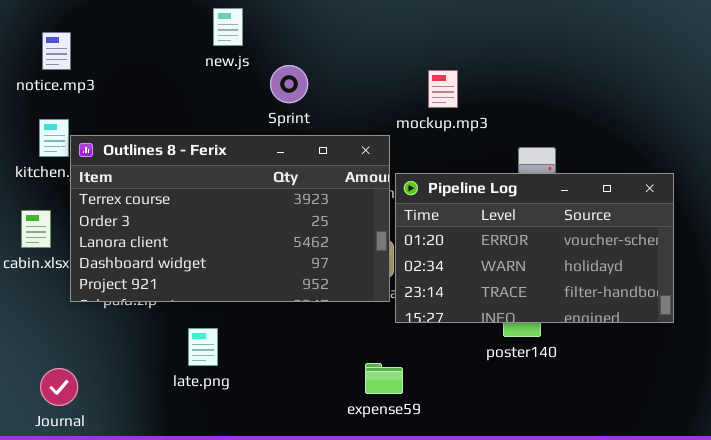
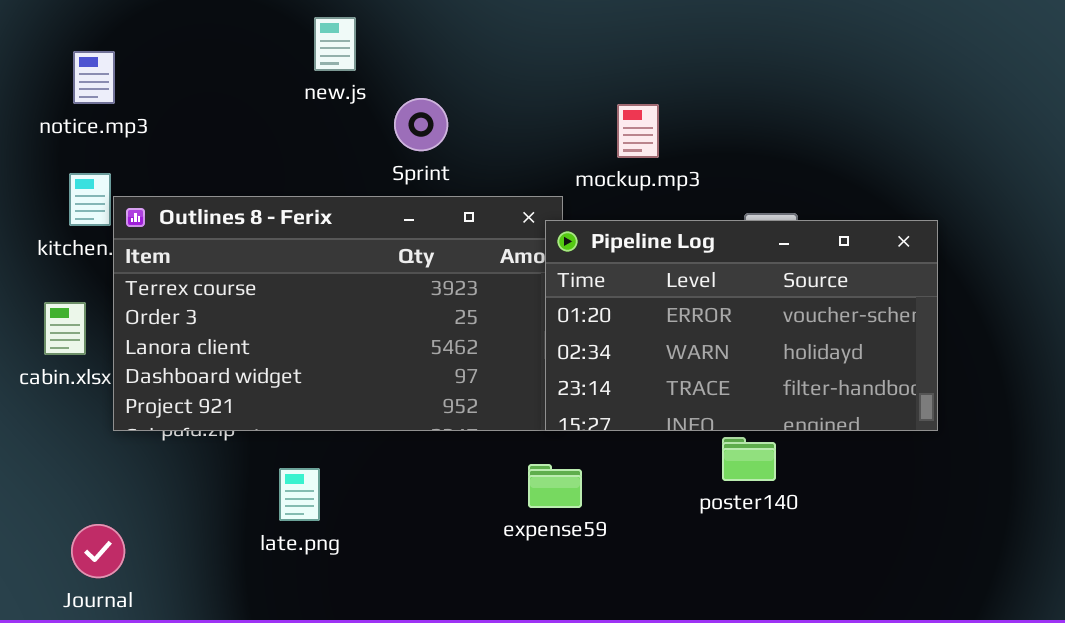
Pipeline Log: [395,173,674,323] -> [545,220,938,431], moved
expense59: [365,363,403,394] -> [528,464,582,508], moved

